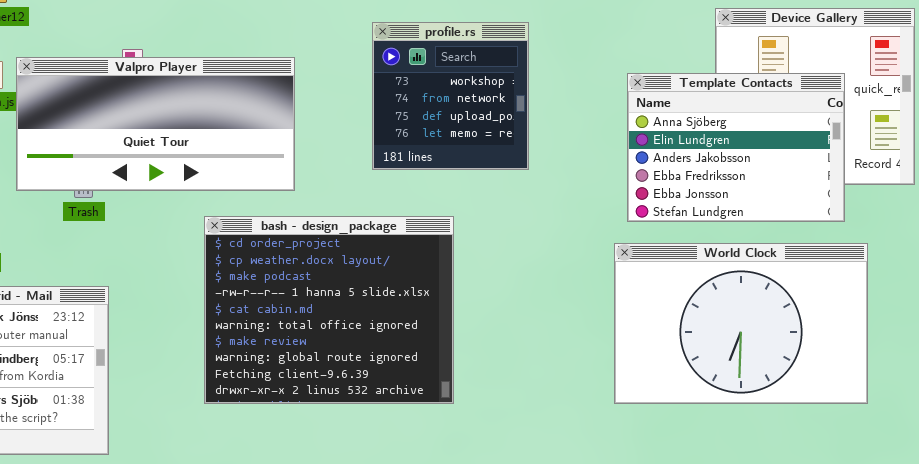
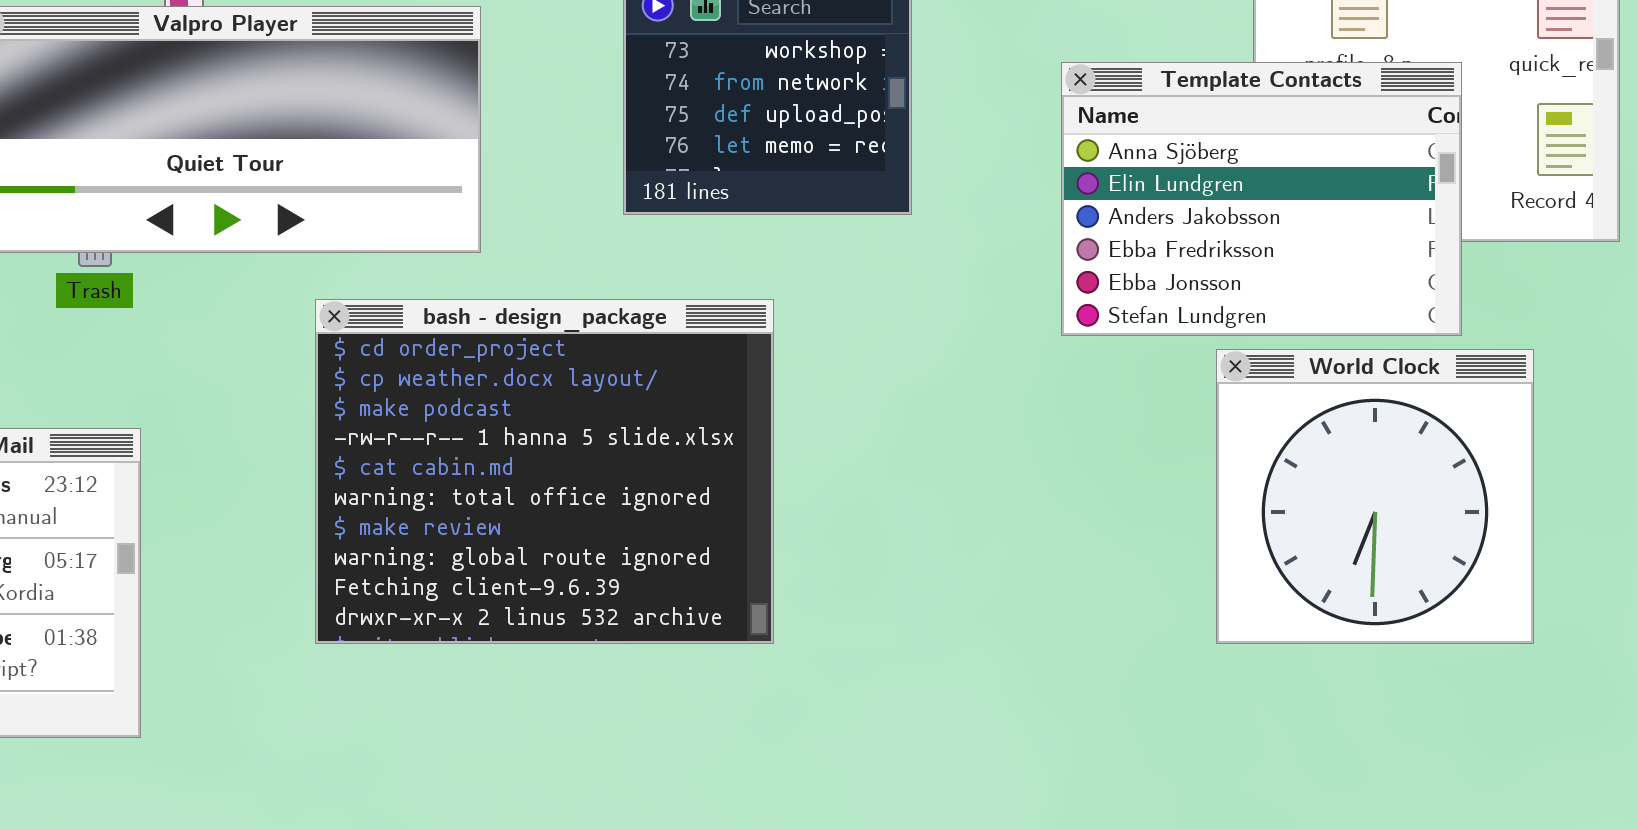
Template Contacts: [627,73,845,222] -> [1061,62,1462,336], moved
World Clock: [614,243,868,404] -> [1216,349,1534,644], resized

